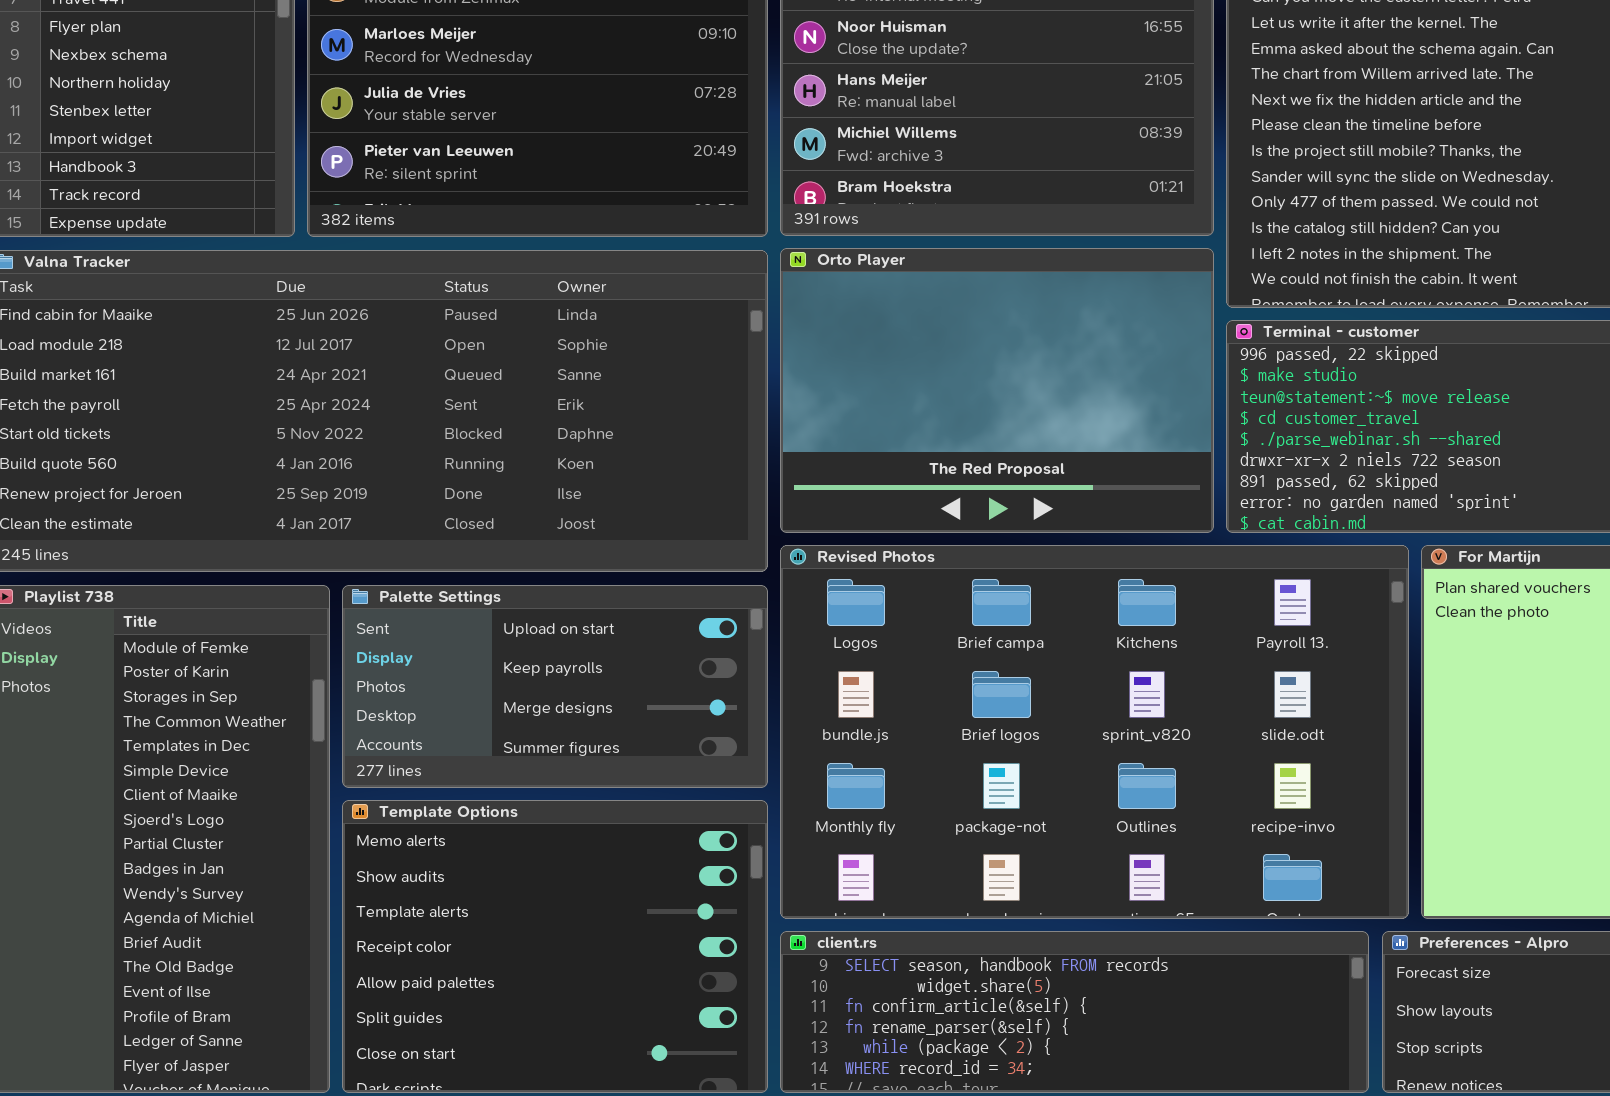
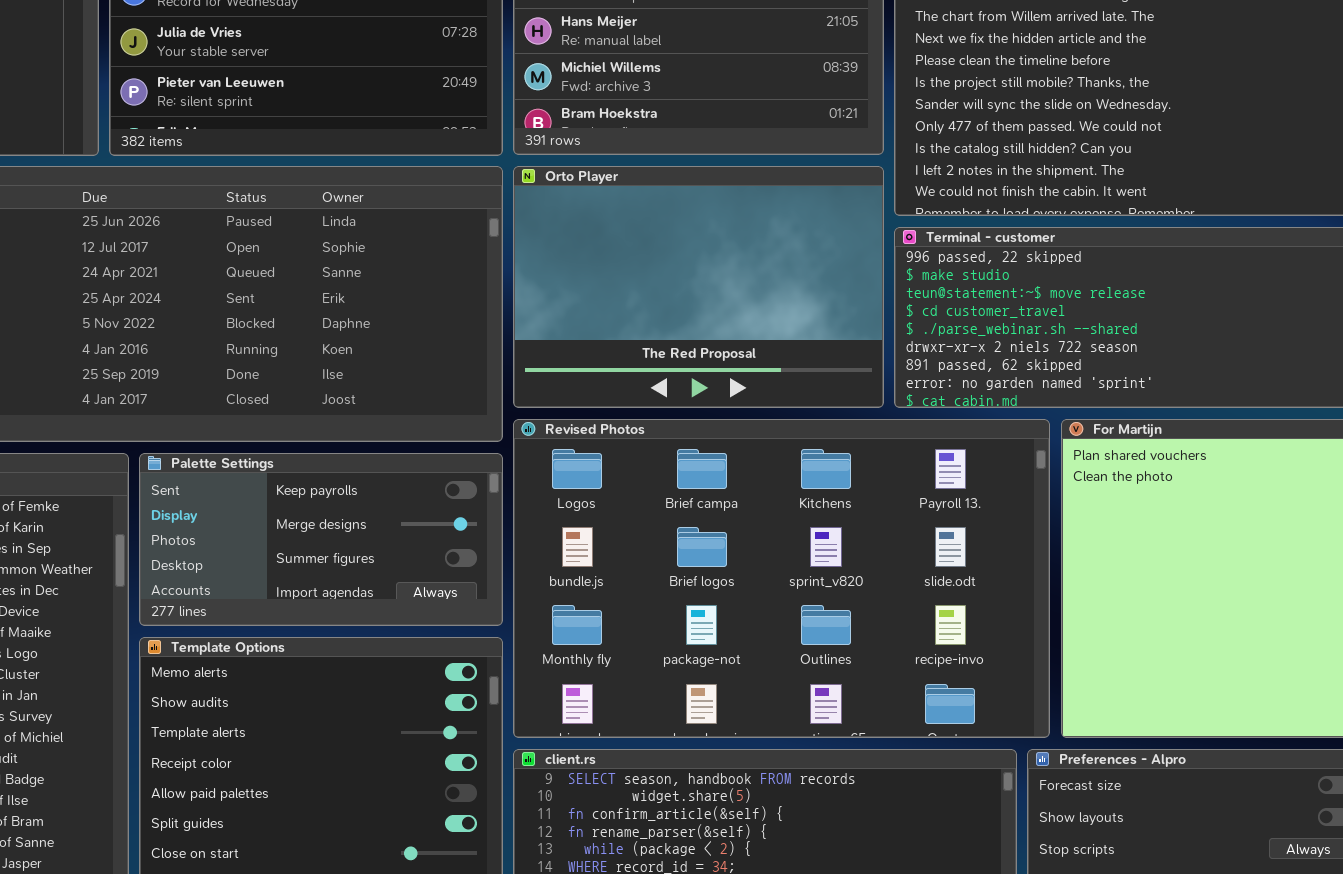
Palette Settings: [342,585,768,788] -> [139,453,503,626], scrolled down 1 row

